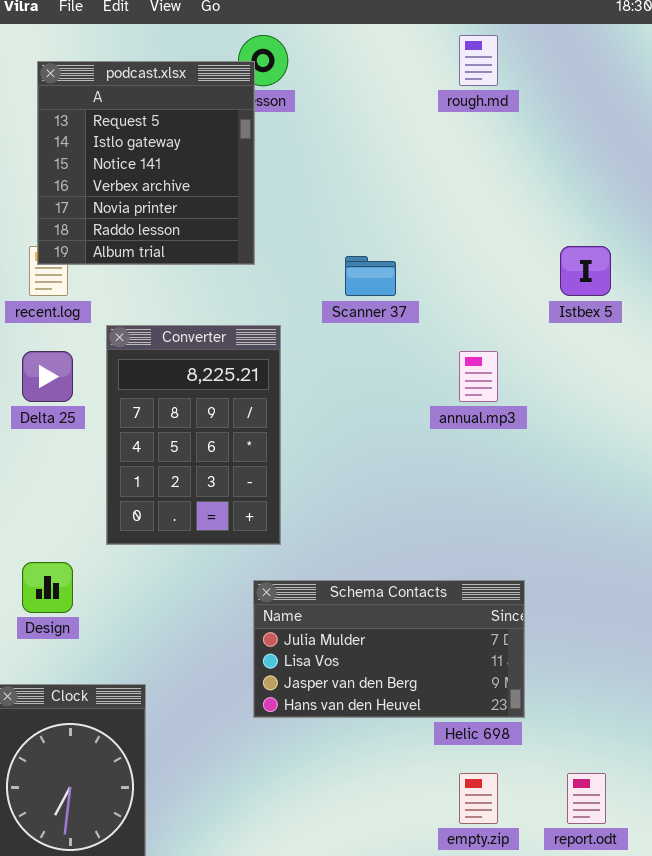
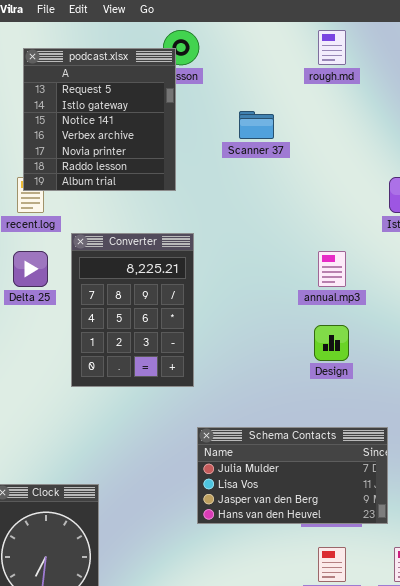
Scanner 37: [345,256,396,296] -> [239,111,274,139], moved
Design: [22,562,73,613] -> [314,325,349,361], moved
Schema Contacts: [253,580,525,718] -> [197,427,388,524], moved

